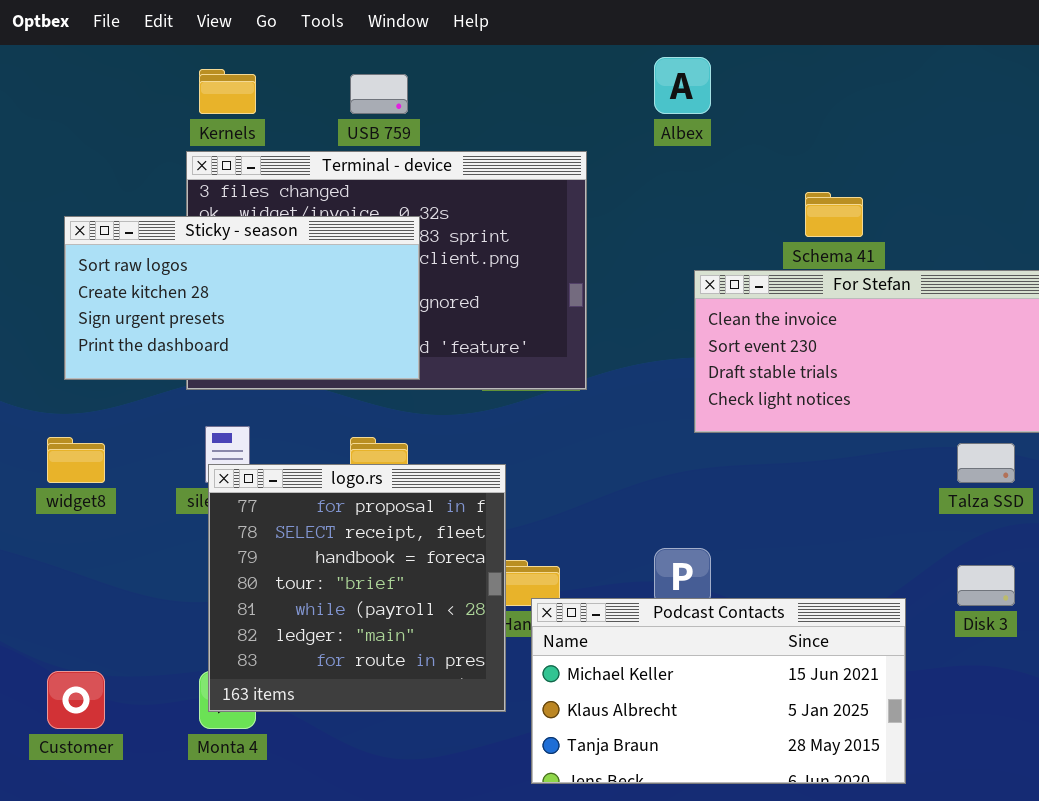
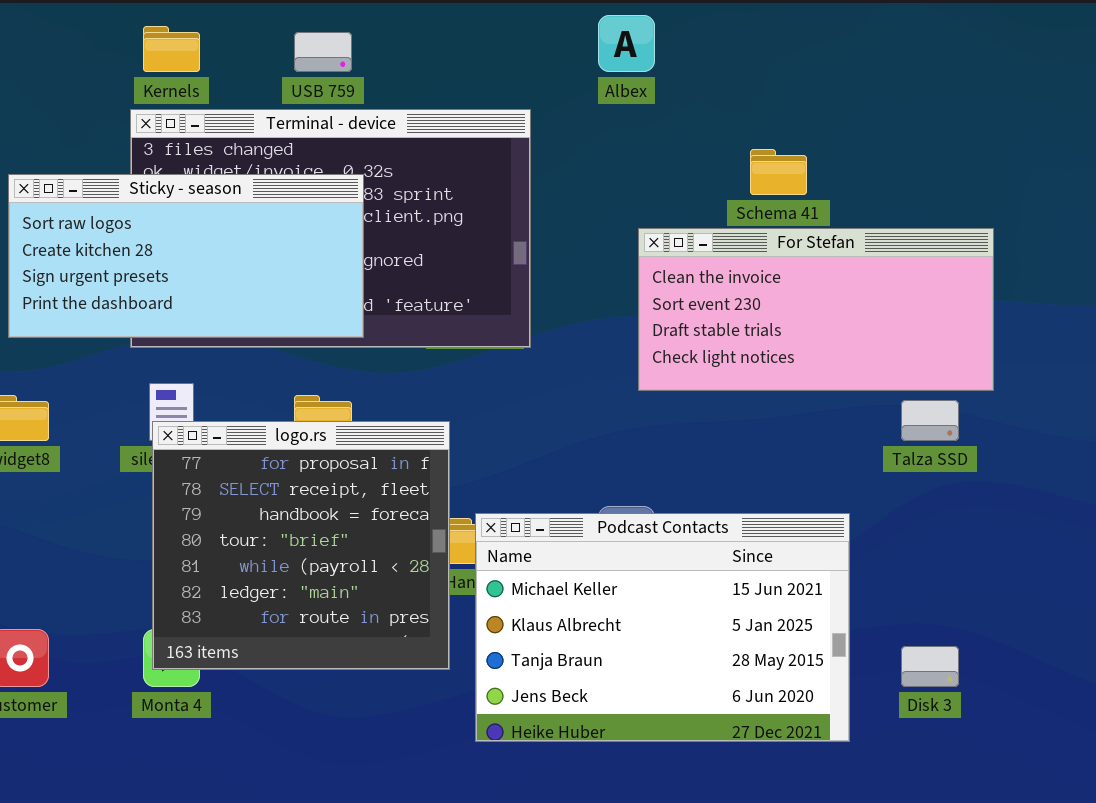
Disk 3: [957,565,1015,606] -> [901,646,959,687], moved
Podcast Contacts: [531,598,906,784] -> [475,513,850,742], resized

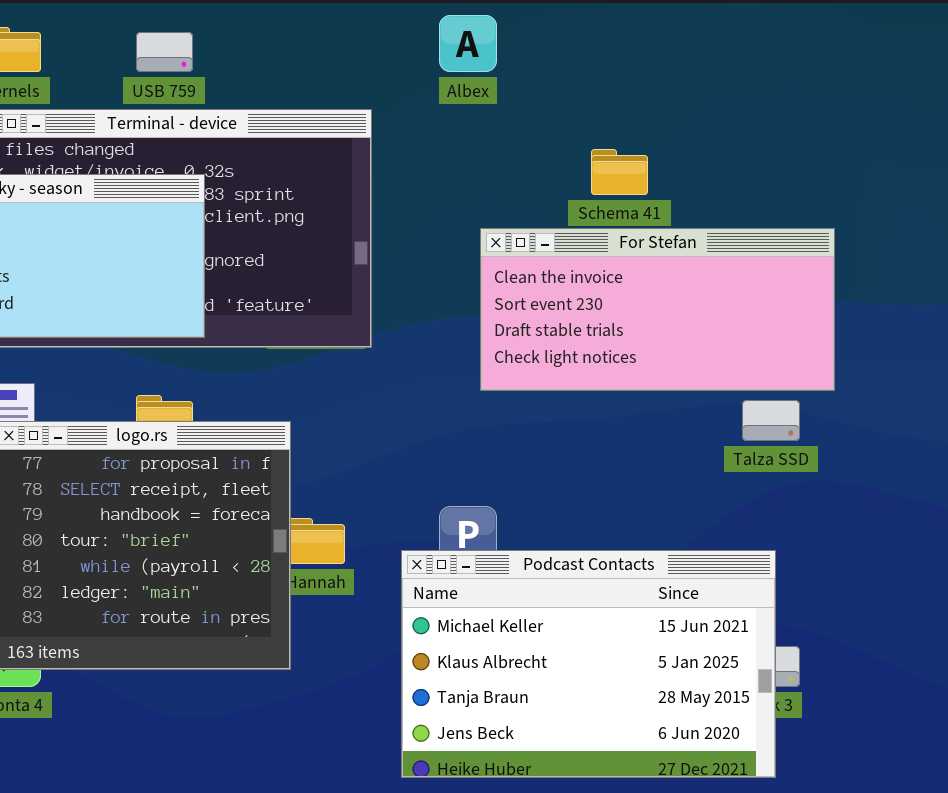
Podcast Contacts: [475,513,850,742] -> [401,550,776,778], moved

